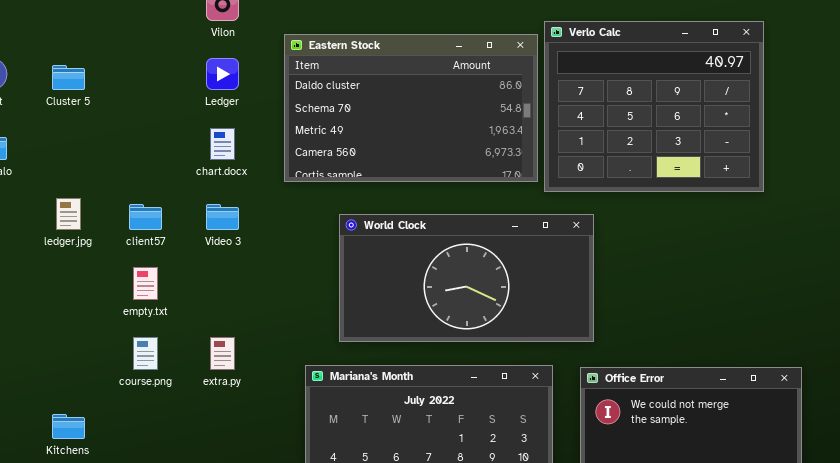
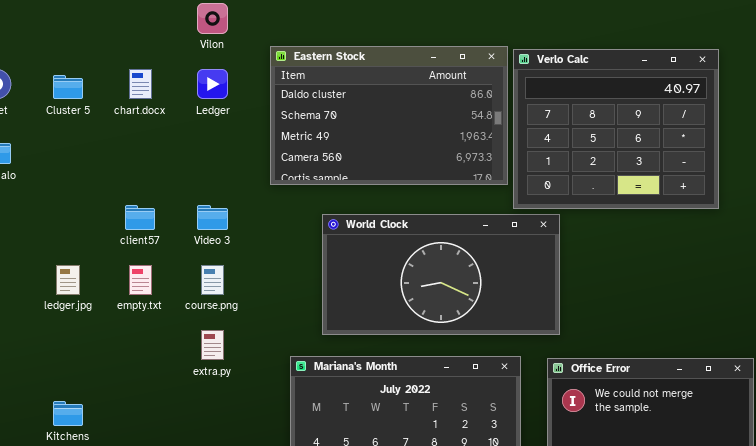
Verlo Calc: [544,21,764,192] -> [513,49,719,209], moved
chart.docx: [210,128,235,160] -> [129,69,152,99], moved
ledger.jpg: [56,198,81,230] -> [56,265,80,295], moved
course.png: [133,337,158,370] -> [201,265,224,295], moved

